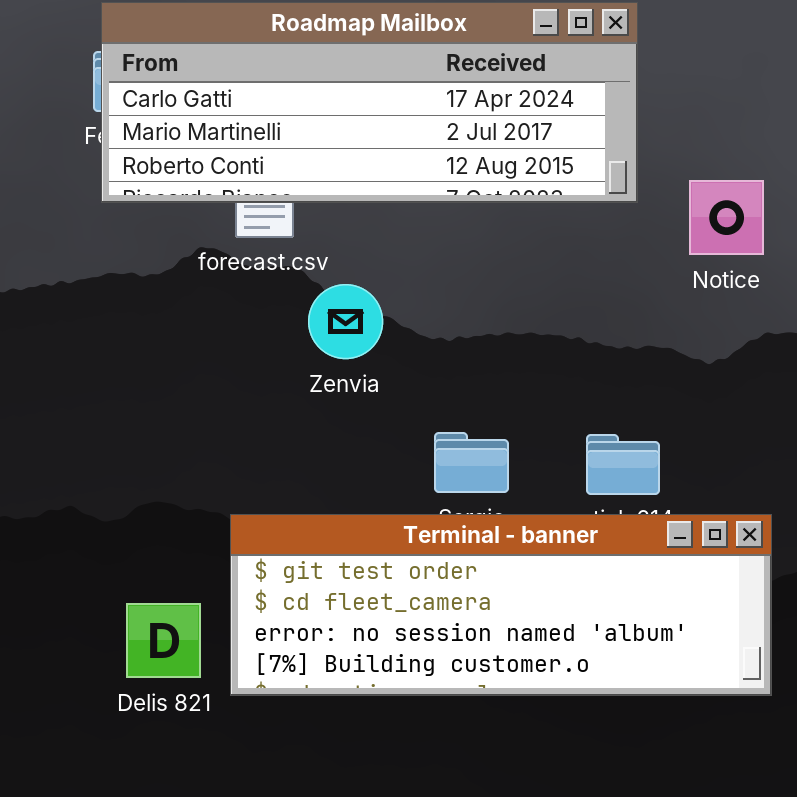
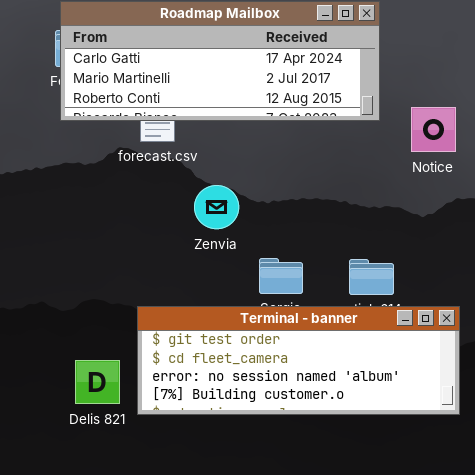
Zenvia: [308,284,383,359] -> [194,185,239,229], moved

